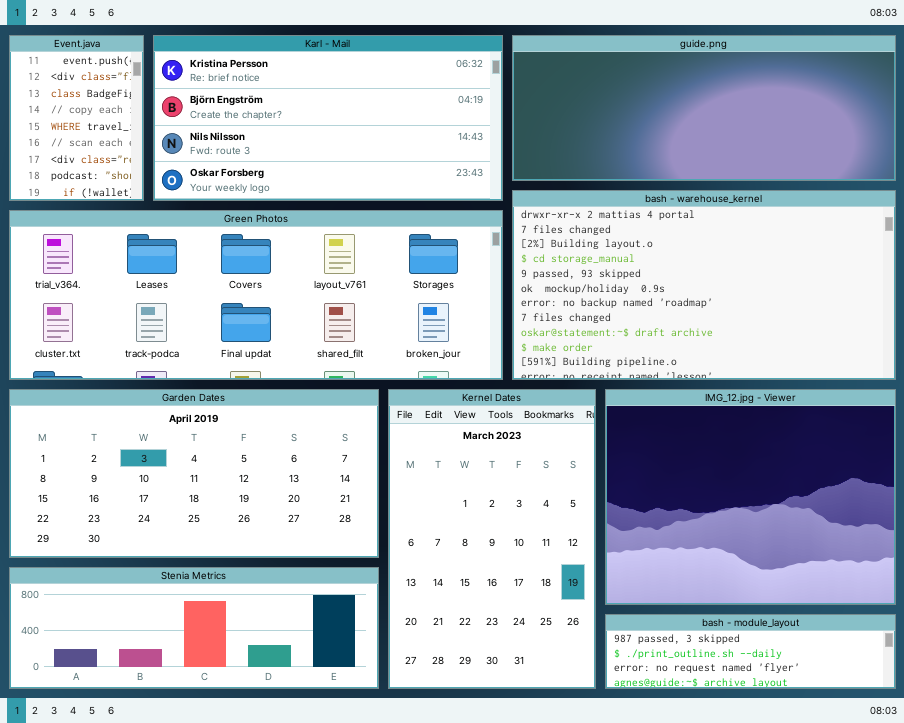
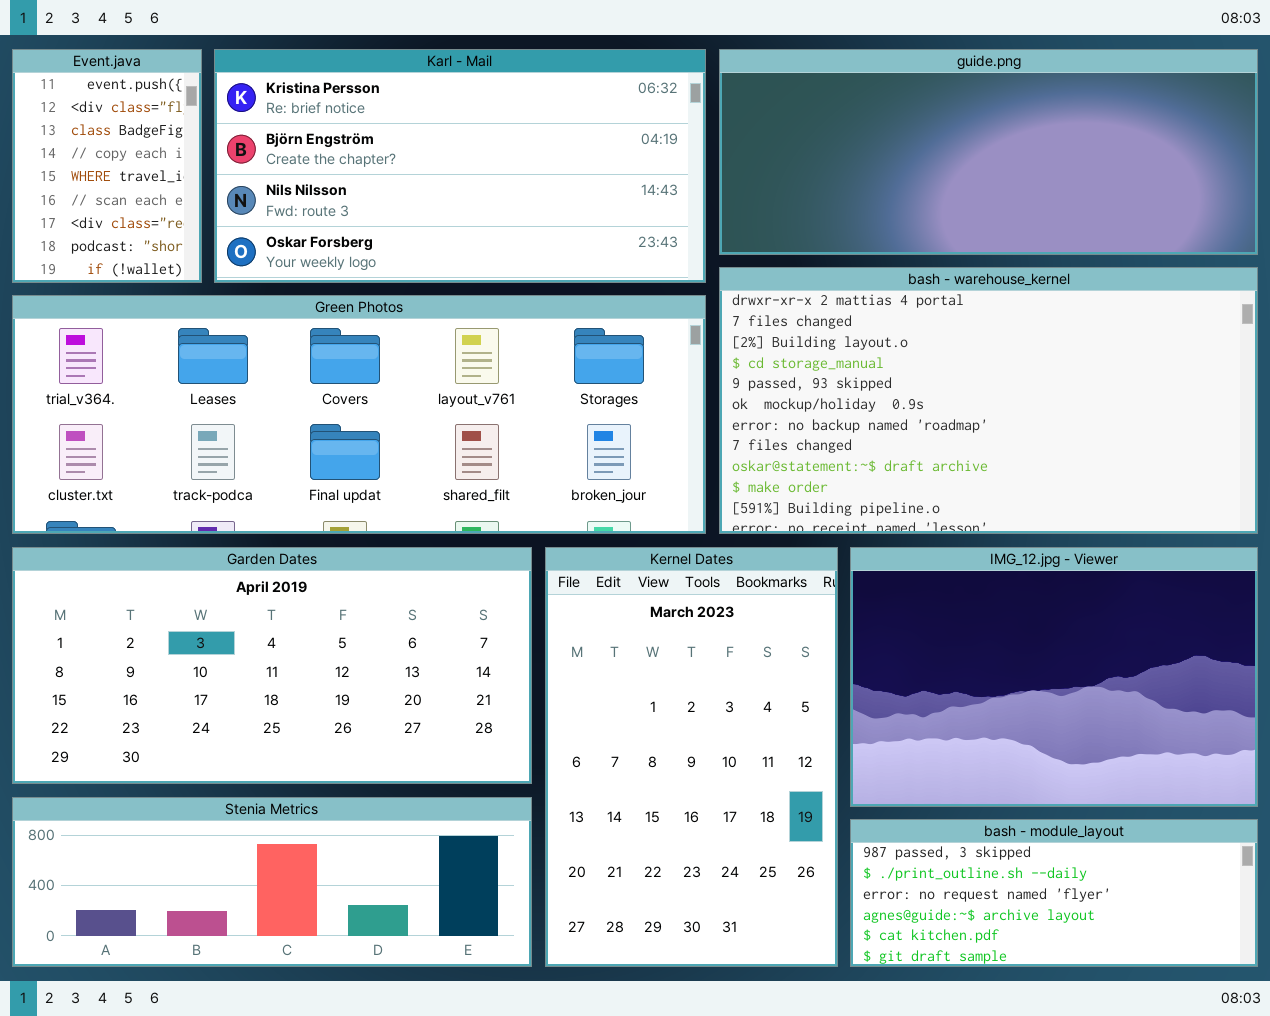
IMG_12.jpg - Viewer: [605,389,896,605] -> [850,547,1258,807], resized
bash - module_layout: [605,614,896,689] -> [850,819,1258,967], resized

